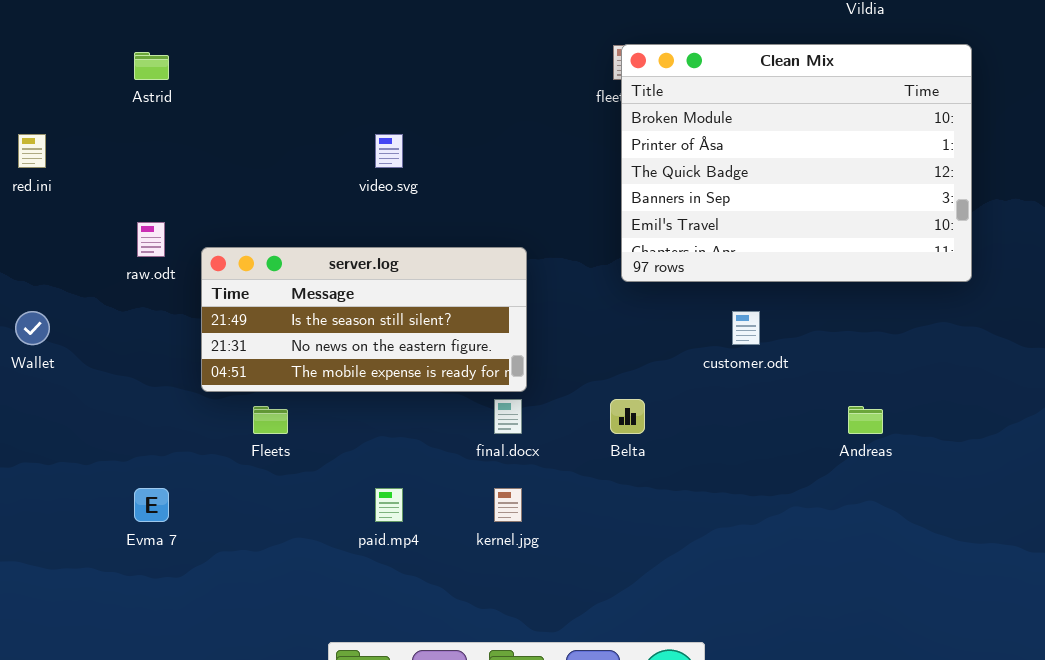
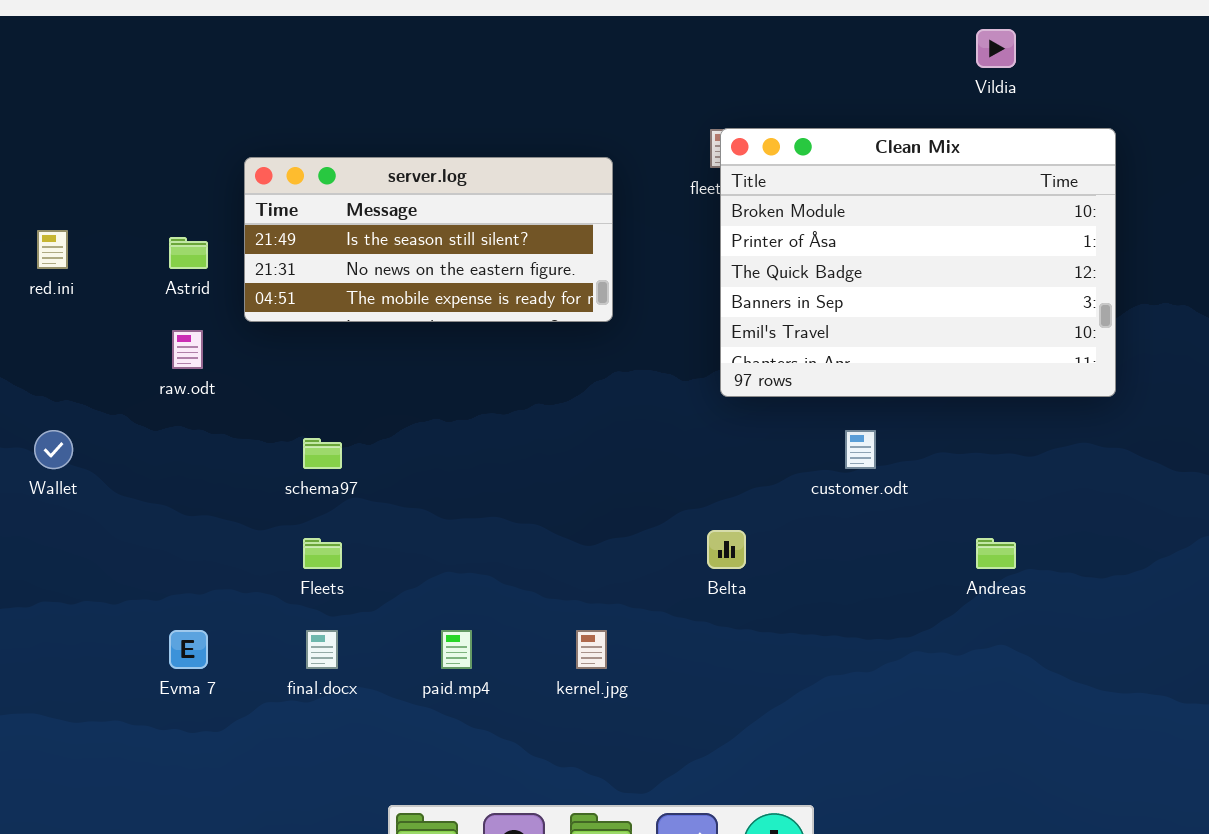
Astrid: [134,52,169,80] -> [169,237,208,269], moved
server.log: [201,247,527,392] -> [244,157,613,322], moved
final.docx: [494,399,522,434] -> [306,630,338,669], moved

